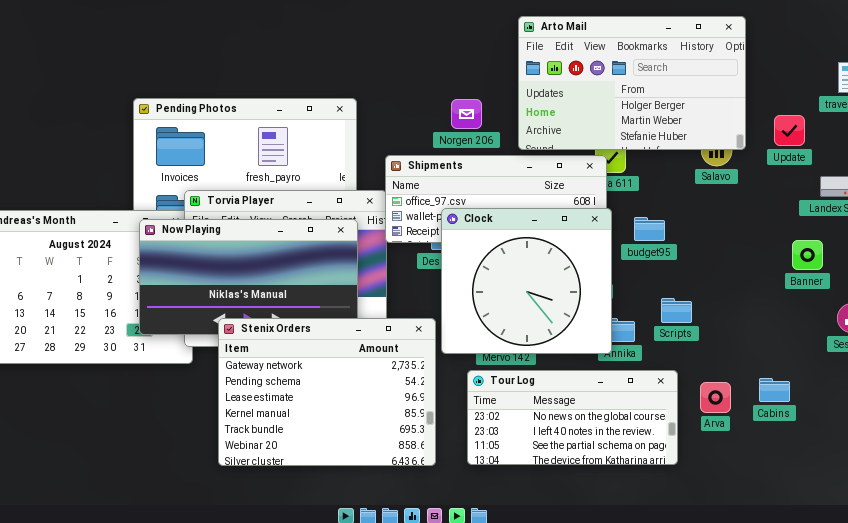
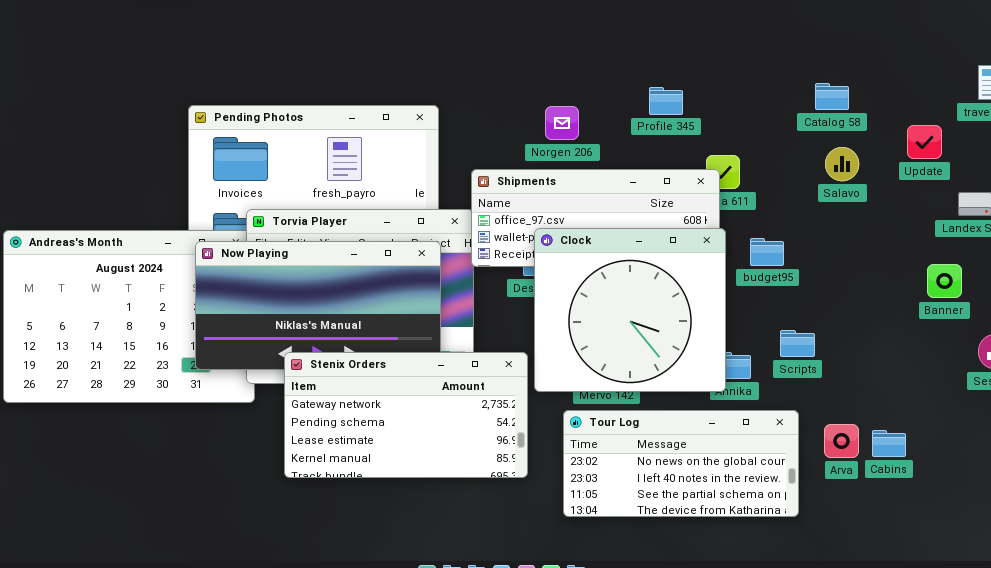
Arto Mail: [518,16,746,150] -> none, closed
Stenix Orders: [218,318,436,466] -> [284,352,528,478], resized
Cabins: [759,378,790,402] -> [872,430,906,457], moved

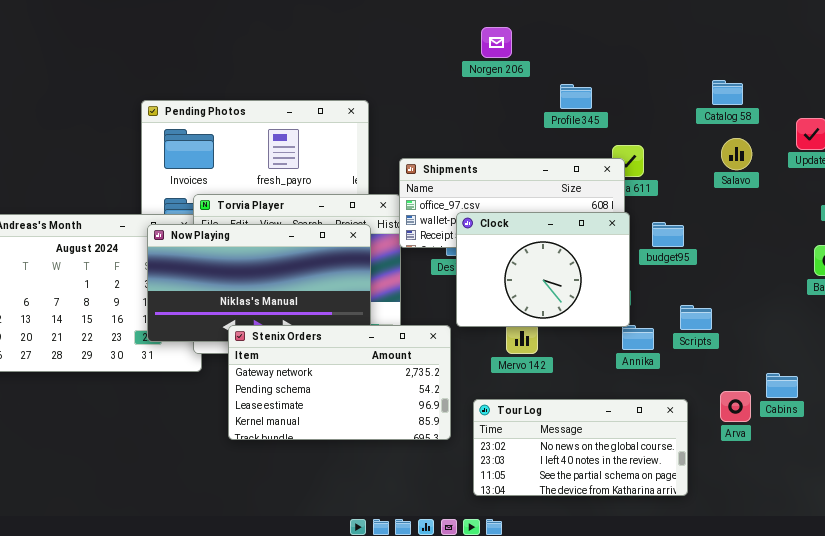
Norgen 206: [545,106,579,140] -> [481,27,512,58], moved
Clock: [534,228,726,392] -> [456,212,630,327], resized
Tour Log: [563,410,799,517] -> [473,399,688,496], moved
Cabins: [872,430,906,457] -> [766,373,798,398], moved

